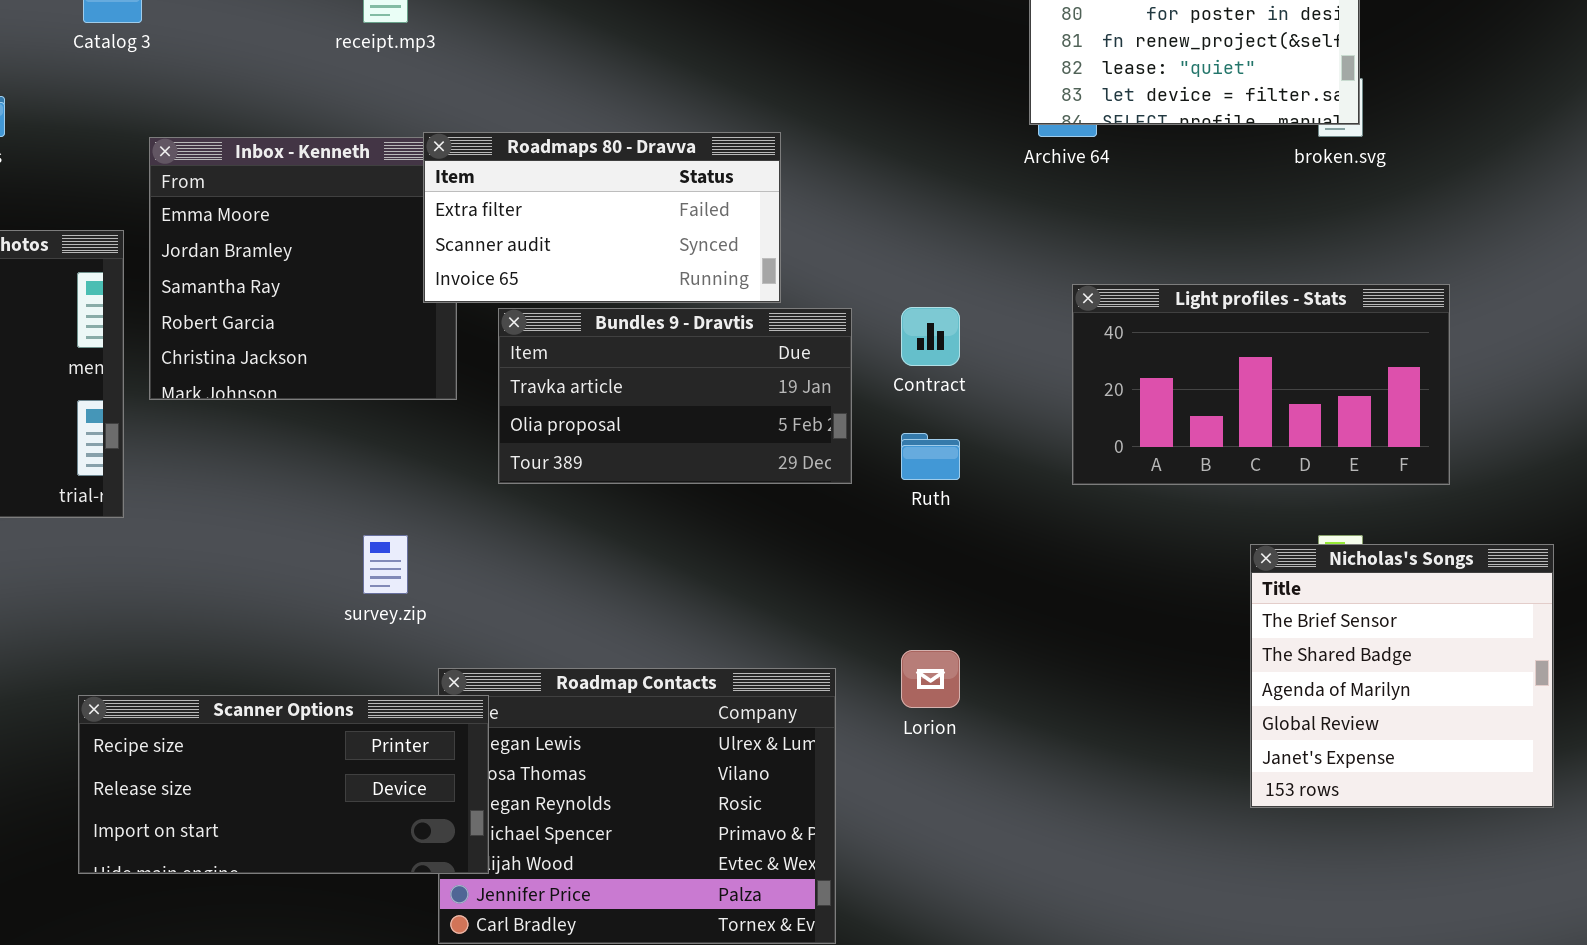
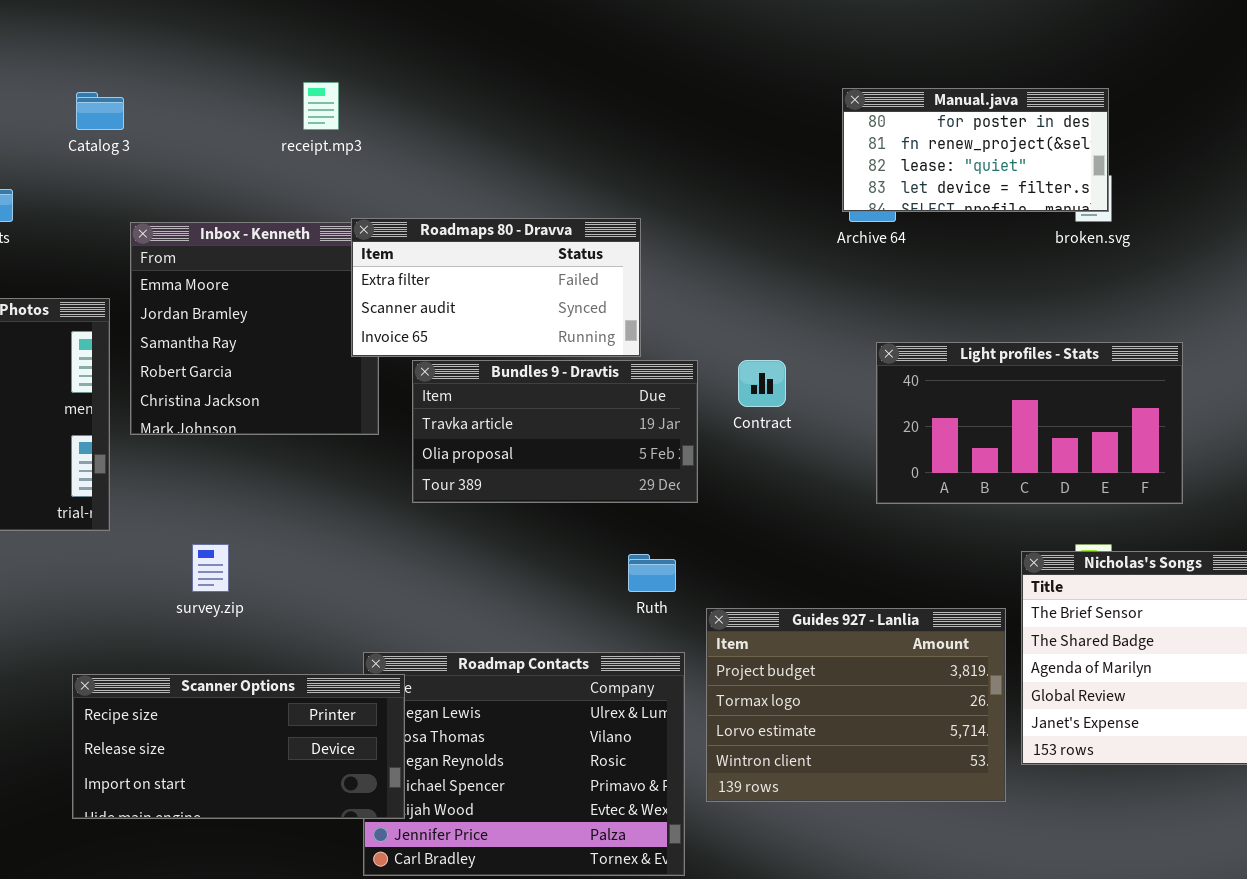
Ruth: [901,433,960,480] -> [628,554,676,592], moved
survey.zip: [363,535,408,594] -> [192,544,229,592], moved
Guides 927 - Lanlia: none -> [706,608,1006,802], opened

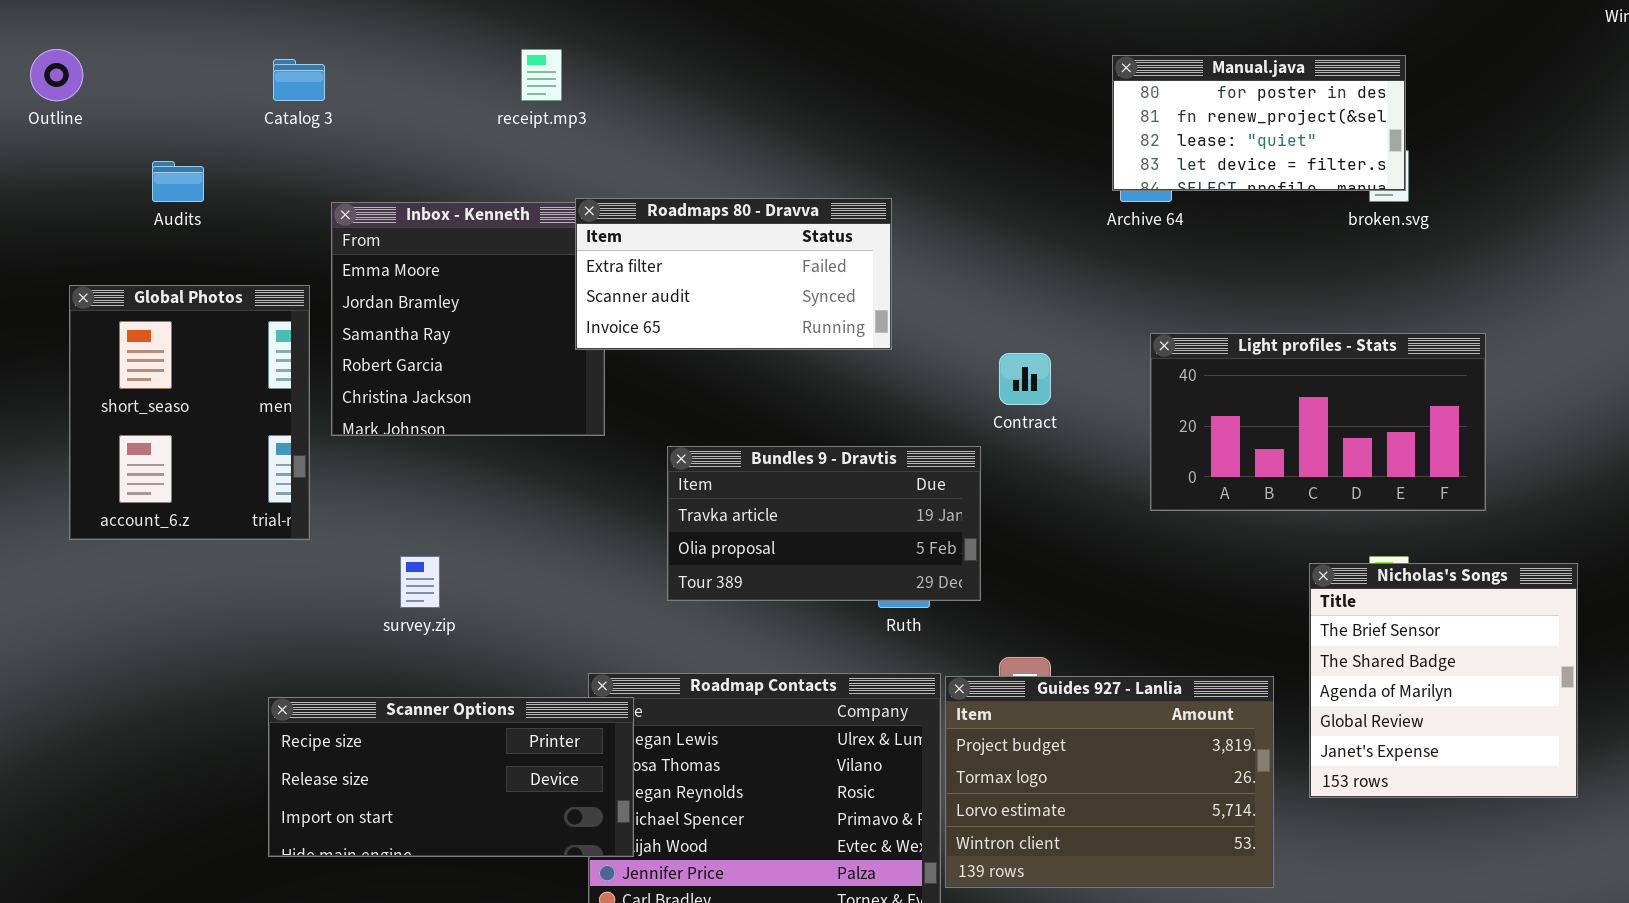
Bundles 9 - Dravtis: [412,360,698,503] -> [667,446,981,601], moved
Guides 927 - Lanlia: [706,608,1006,802] -> [945,676,1274,888], moved

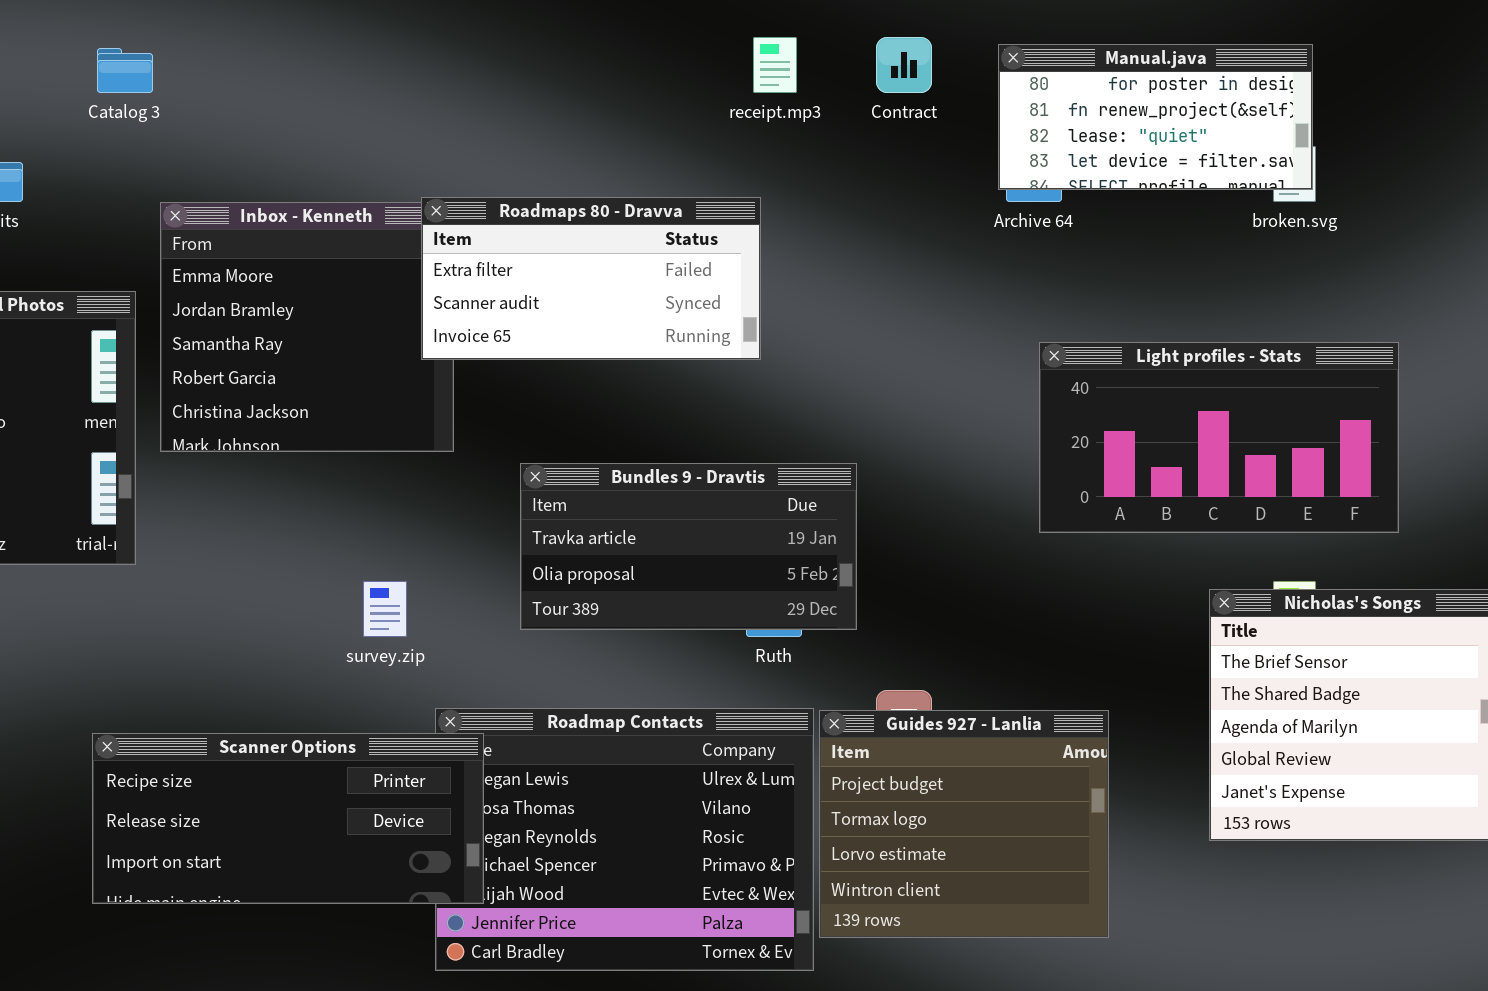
receipt.mp3: [521,49,562,101] -> [753,37,797,93], moved
Contract: [999,353,1051,405] -> [876,37,932,93], moved
survey.zip: [400,556,440,608] -> [363,581,407,637], moved
Guides 927 - Lanlia: [945,676,1274,888] -> [819,710,1109,938], resized

